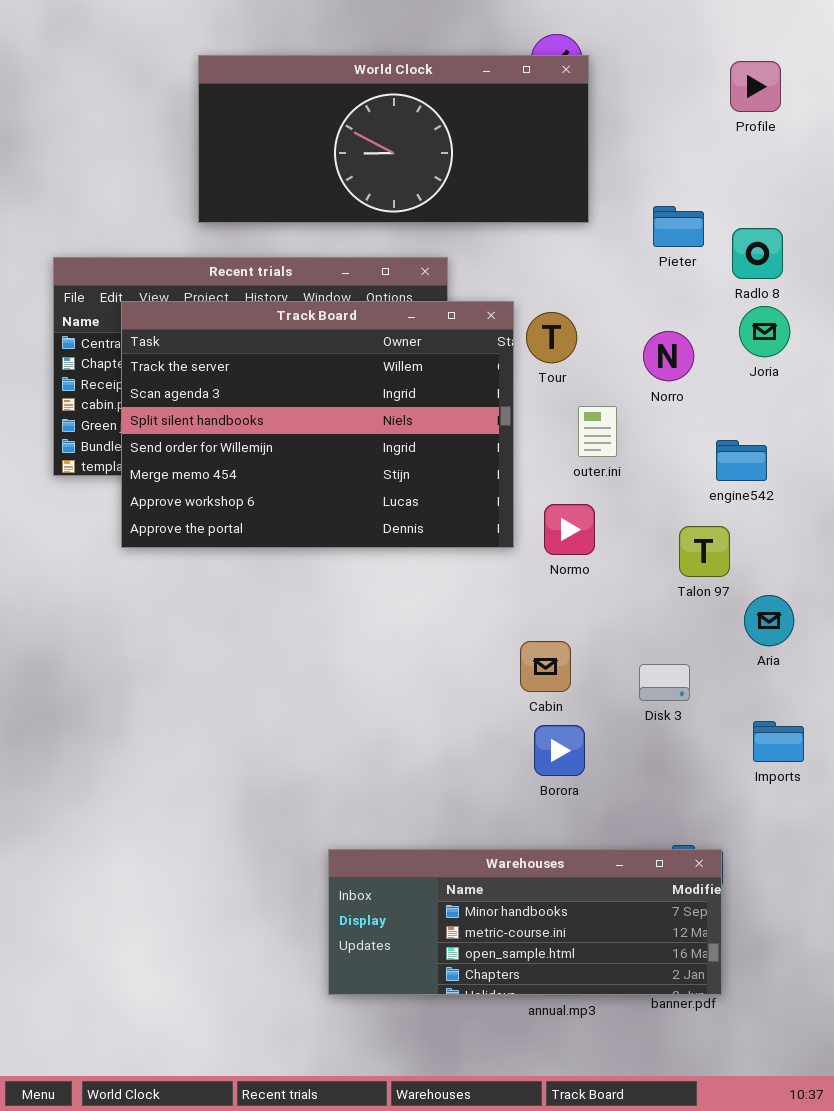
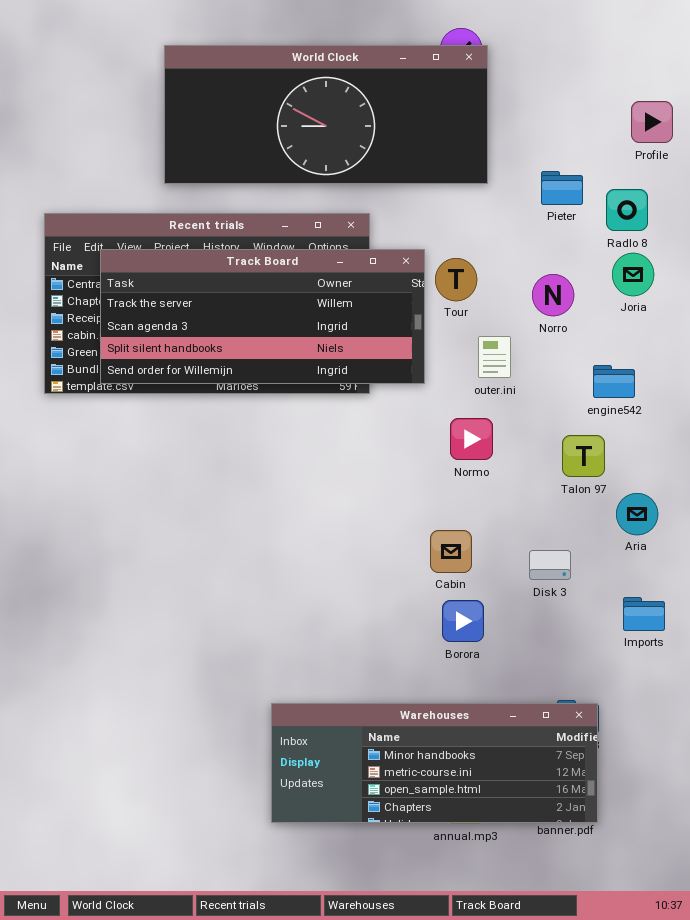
Profile: [730,61,781,112] -> [631,101,673,143], moved
Track Board: [121,301,514,548] -> [100,249,425,384], resized

